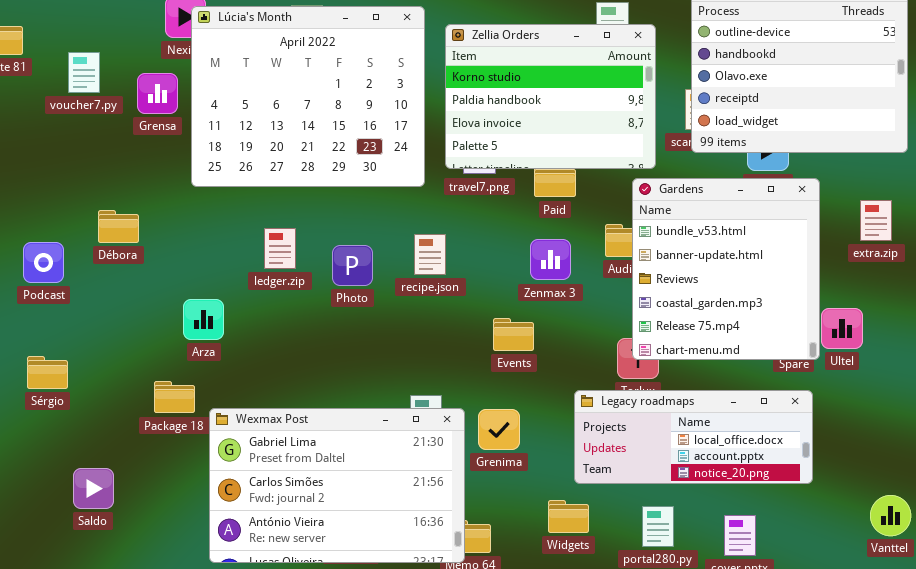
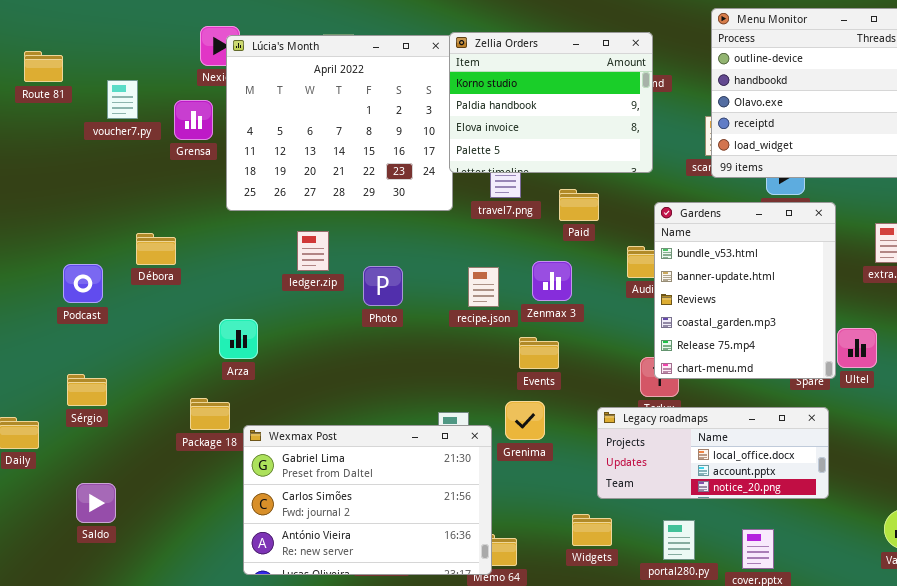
Zellia Orders: [445,24,656,169] -> [449,32,653,173], moved
ledger.zip: [264,228,296,269] -> [297,231,329,271], moved
recipe.json: [414,234,446,275] -> [468,267,499,307], moved
Zenmax 3: [530,239,571,280] -> [532,261,572,301], moved
Grenima: [478,409,520,450] -> [505,401,545,440], moved
Saldo: [73,468,114,509] -> [76,483,116,523], moved

